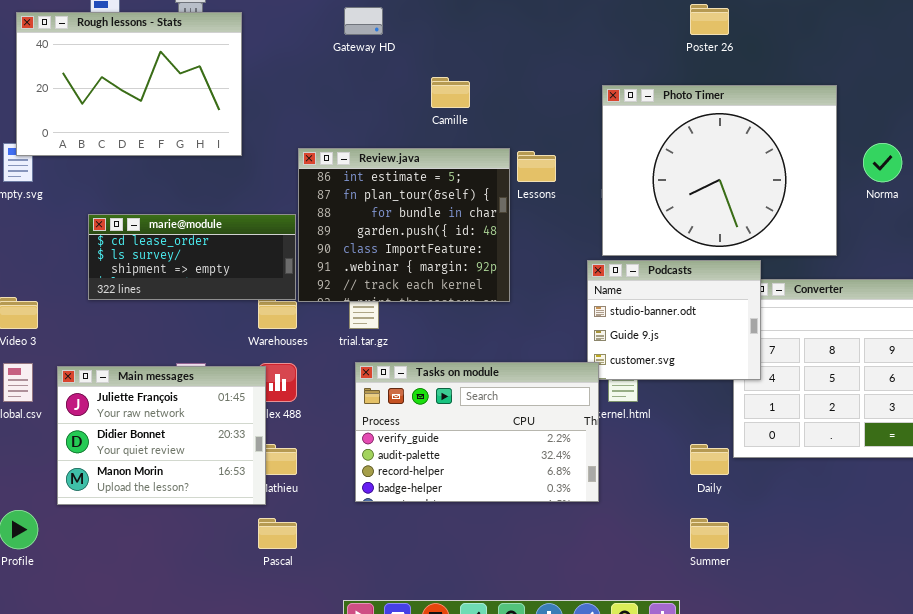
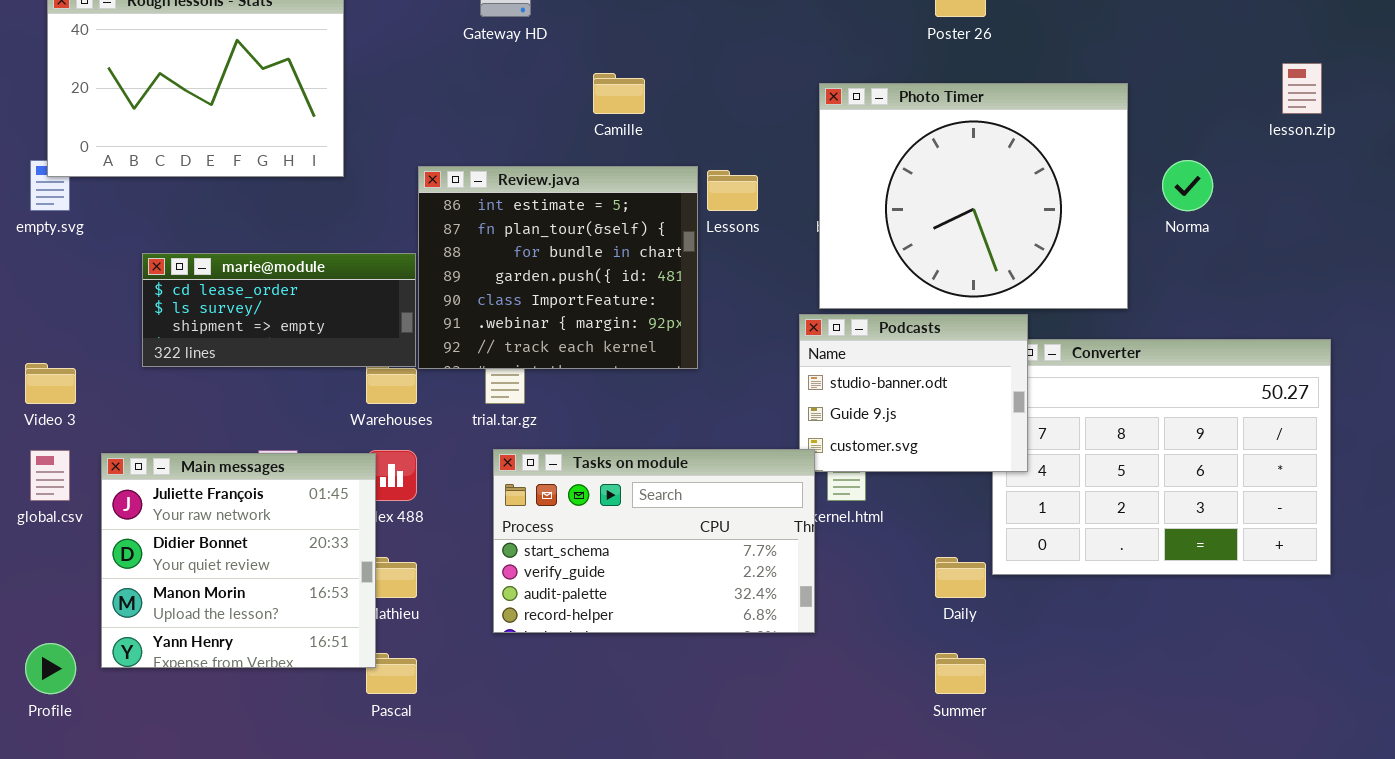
Tasks on module: [355,362,599,502] -> [493,449,815,633], scrolled up 1 row
Main messages: [57,366,266,505] -> [101,453,376,668], resized

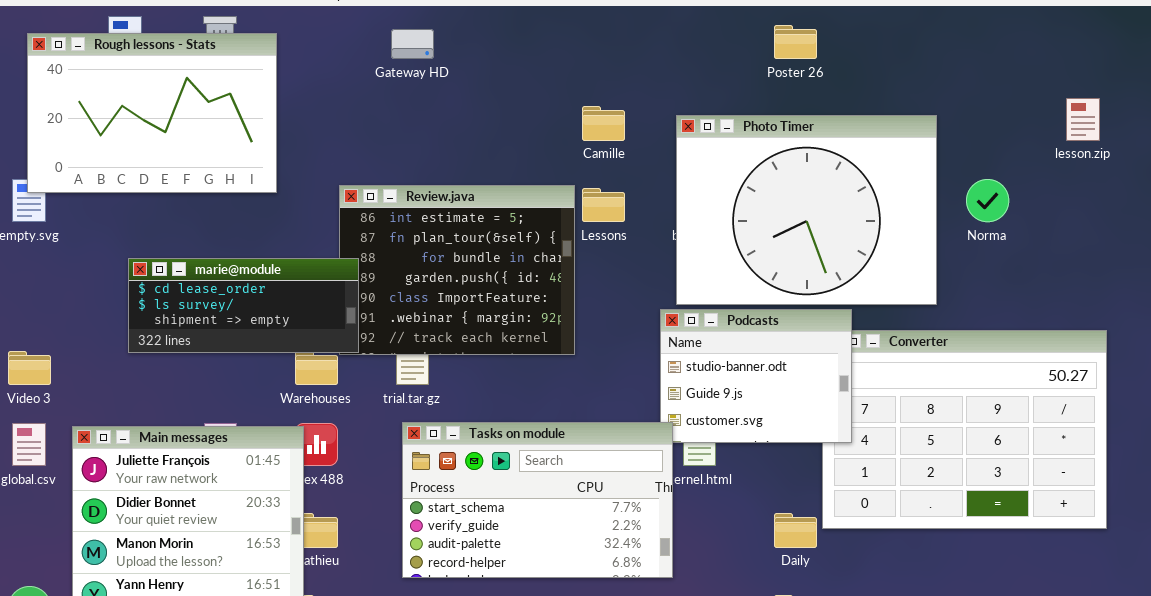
Camille: [593,73,645,114] -> [582,106,625,141], moved
marie@module: [142,253,416,367] -> [128,258,359,353], moved

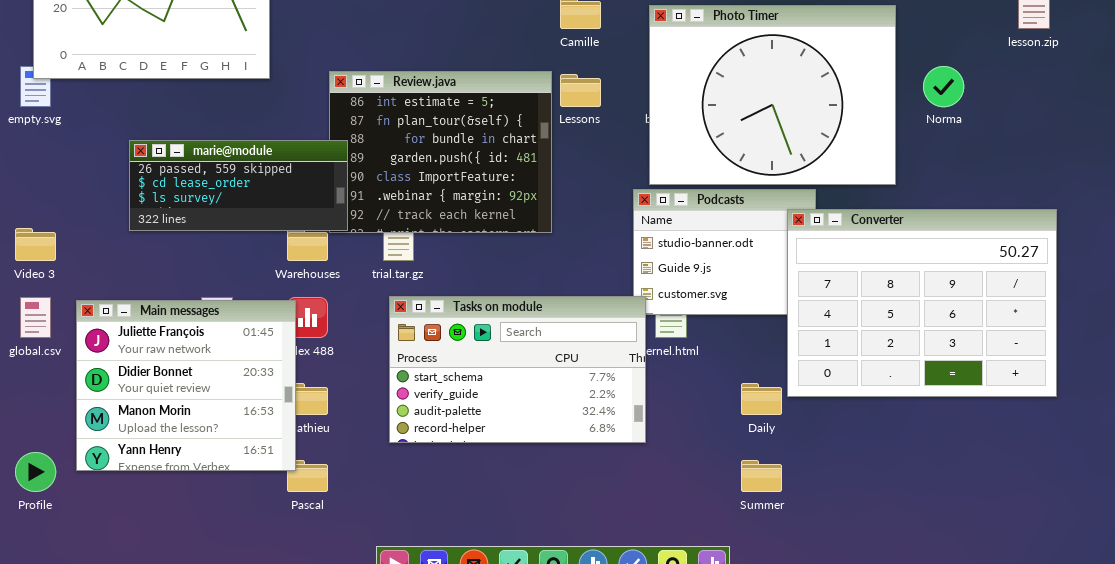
marie@module: [128,258,359,353] -> [129,140,348,231], scrolled up 1 row
Converter: [822,330,1107,529] -> [787,209,1057,397], raised

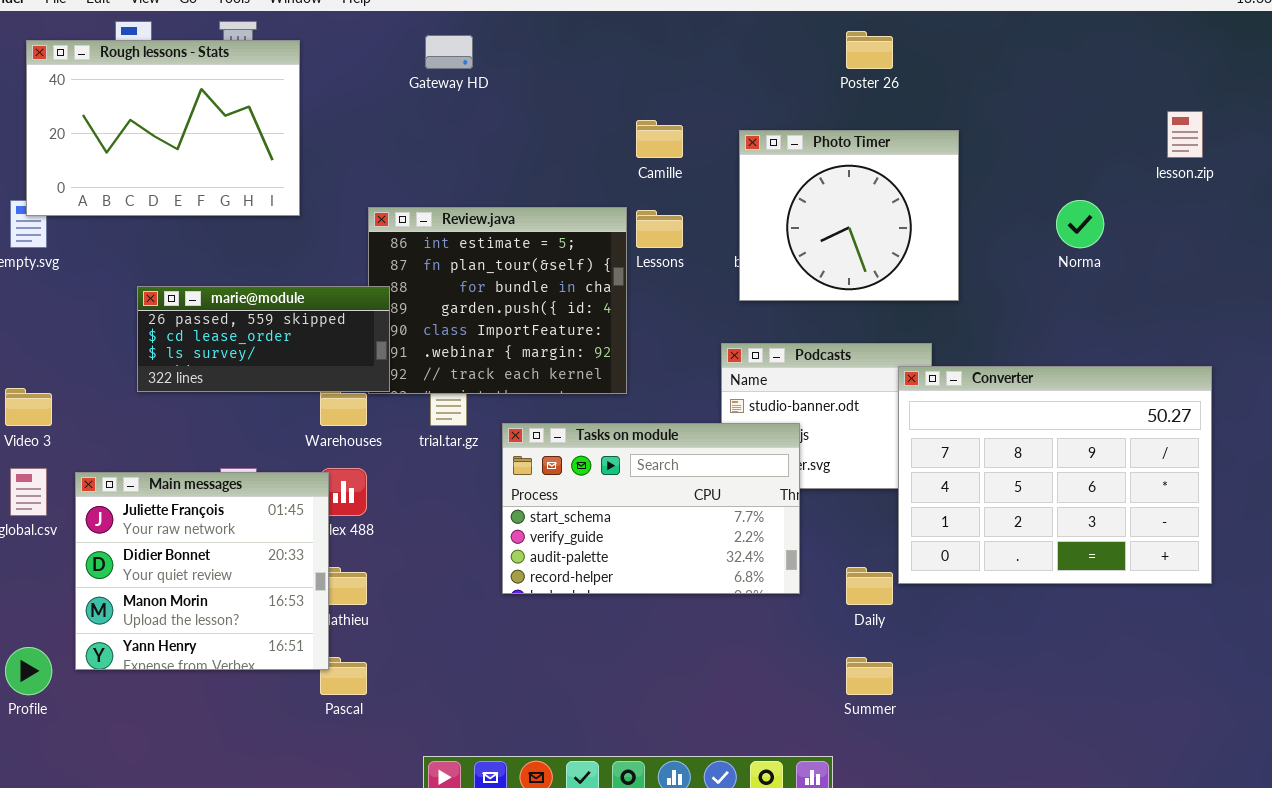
Photo Timer: [649,5,896,185] -> [739,130,959,301], resized
Tasks on module: [389,296,646,443] -> [502,423,800,594], moved

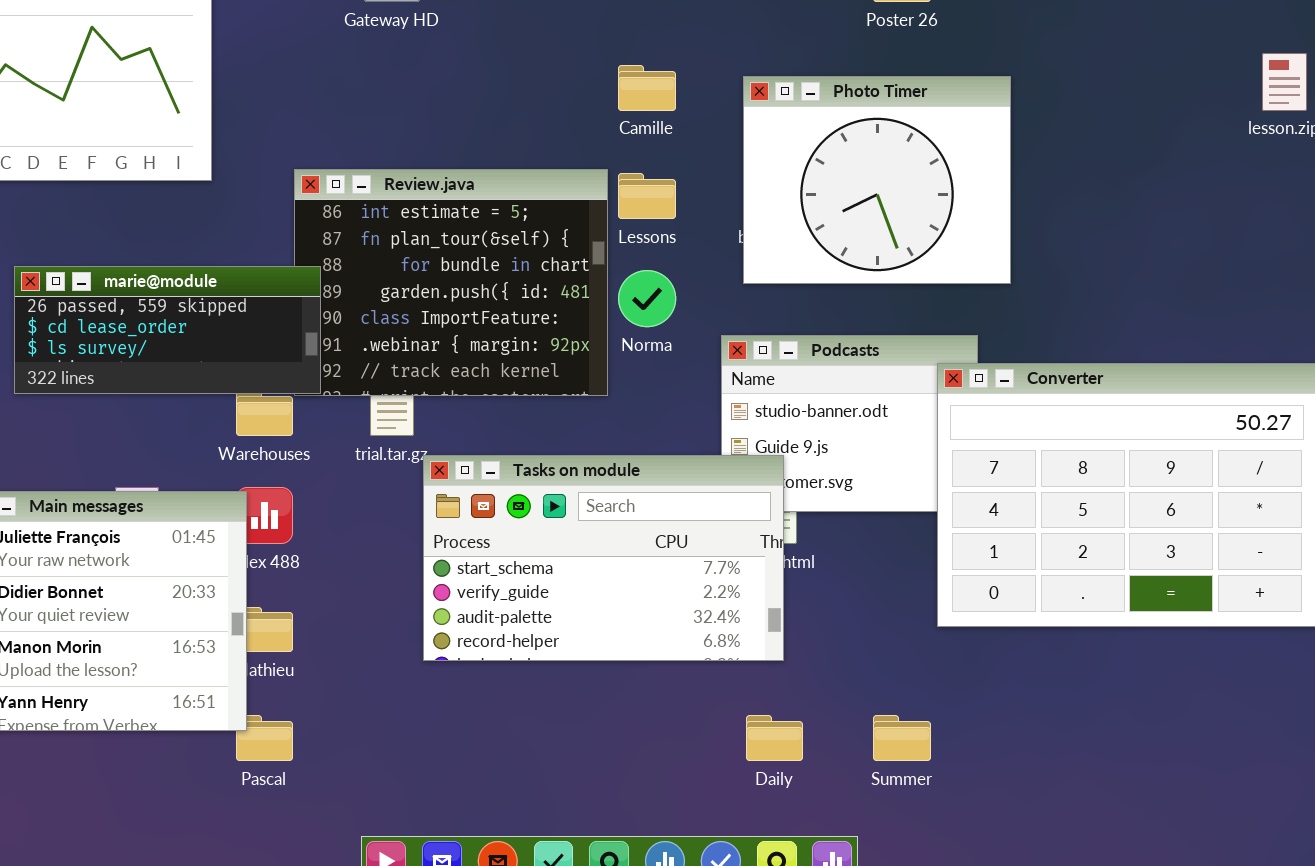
Norma: [1056,200,1104,248] -> [618,270,676,327], moved
Tasks on module: [502,423,800,594] -> [423,455,784,661], moved
Daily: [846,567,893,605] -> [746,715,803,761], moved

